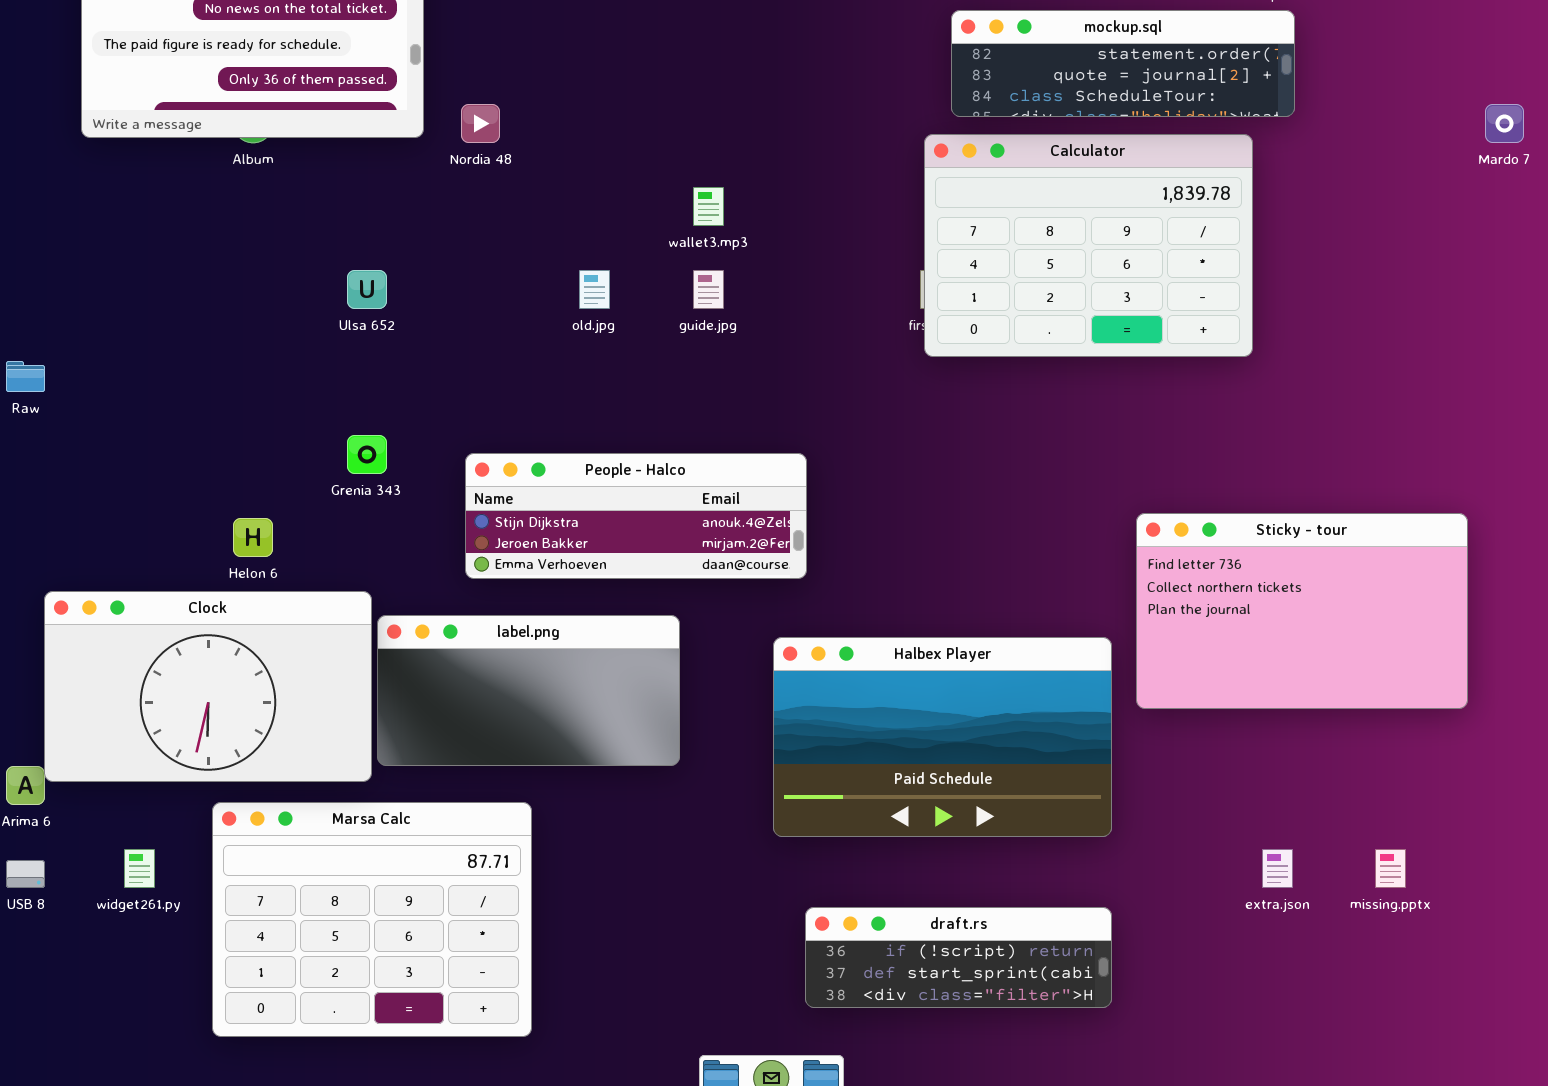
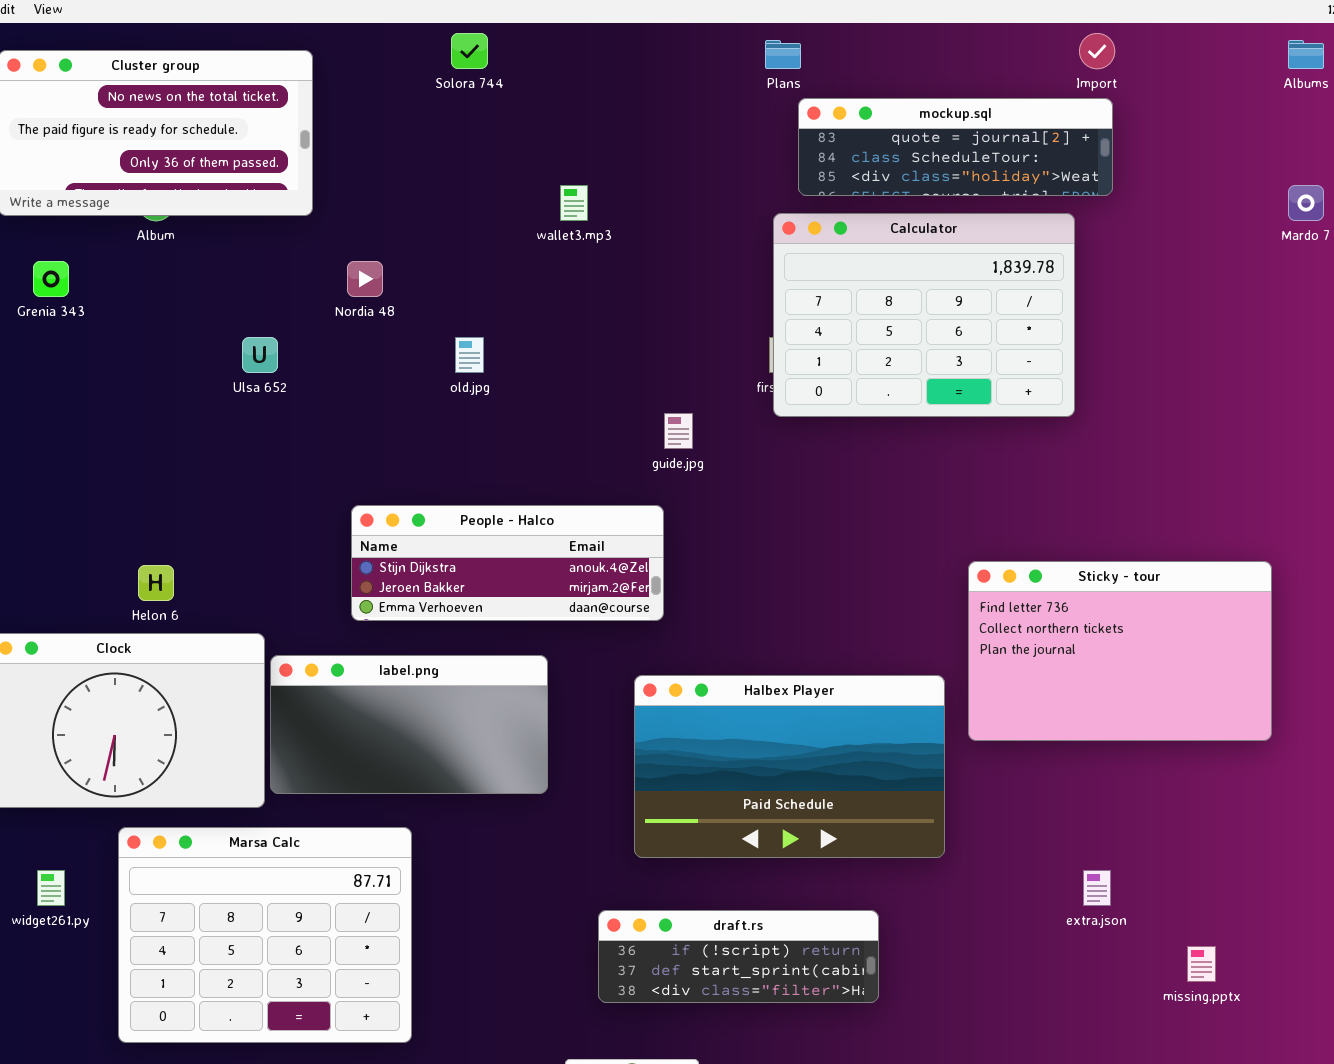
mockup.sql: [951,10,1295,117] -> [798,98,1113,196], scrolled down 1 row
Nordia 48: [461,104,500,143] -> [347,261,383,297], moved
wallet3.mp3: [693,187,724,226] -> [560,185,588,221], moved
guide.jpg: [693,270,724,309] -> [664,413,693,449], moved
Grenia 343: [347,435,387,474] -> [33,261,69,297], moved
missing.pptx: [1375,849,1406,888] -> [1187,946,1216,982], moved
draft.rs: [805,907,1112,1008] -> [598,910,879,1003], moved

